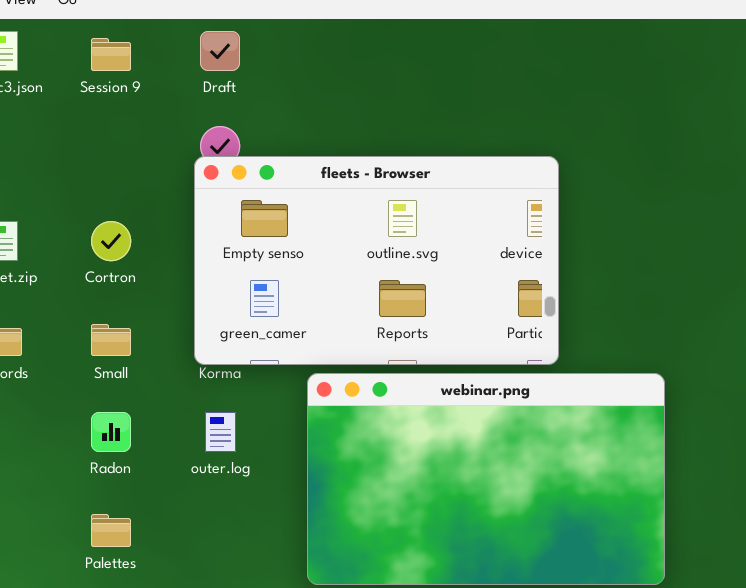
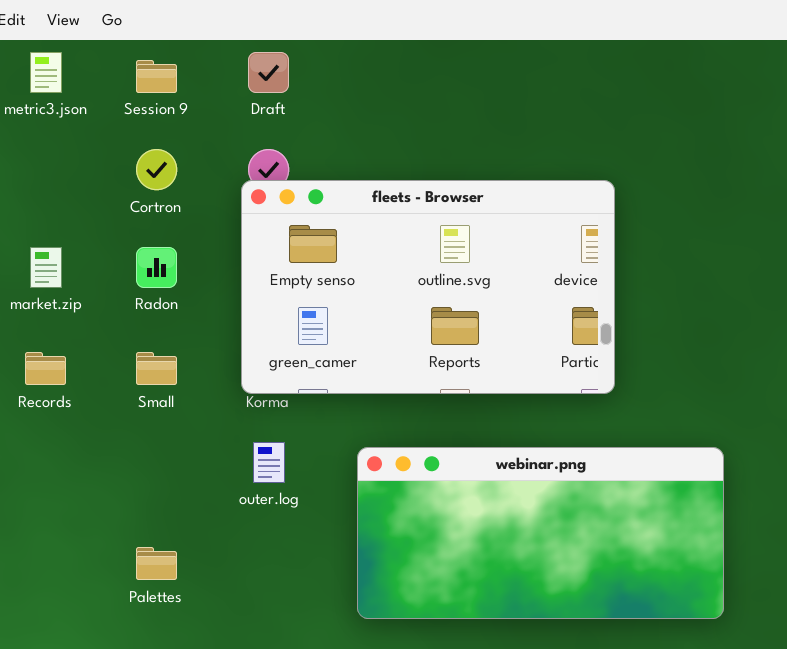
Cortron: [91,221,131,261] -> [136,149,177,190], moved
webinar.png: [307,373,665,585] -> [357,447,724,619], resized
Radon: [91,412,131,452] -> [136,247,177,288], moved

